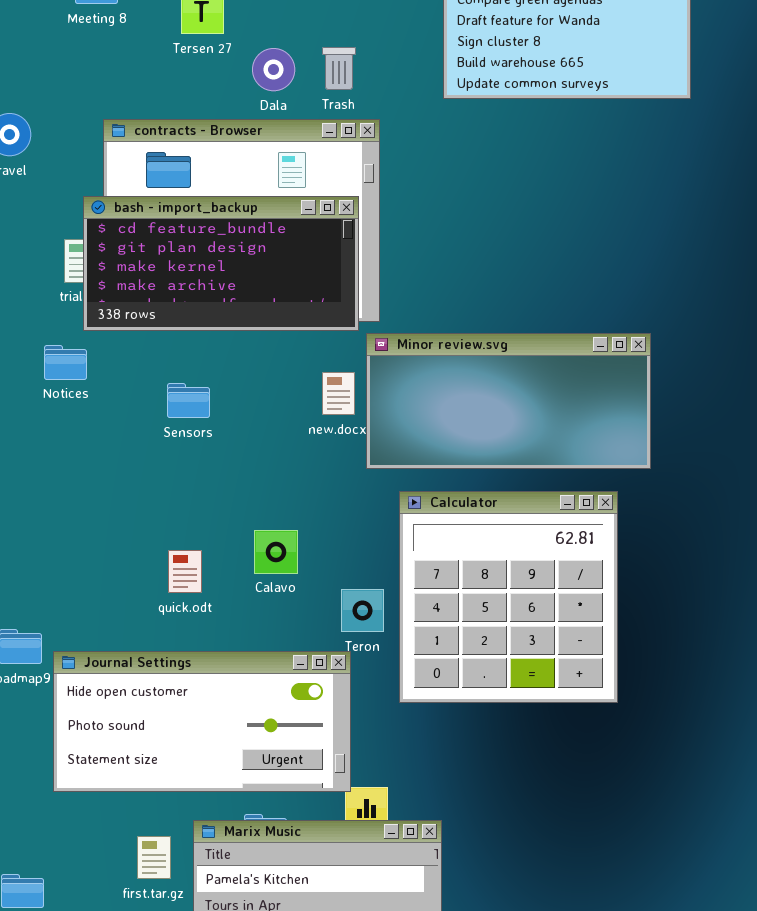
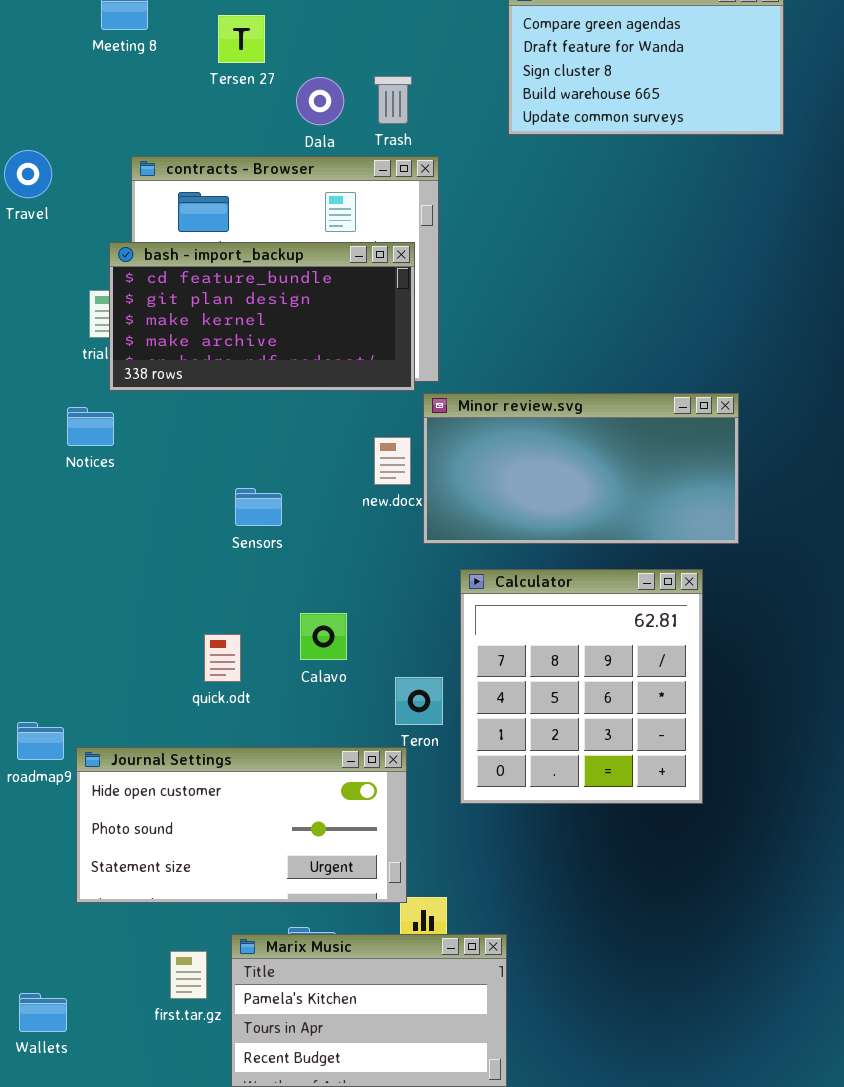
Sensors: [167,383,210,418] -> [235,488,282,526], moved

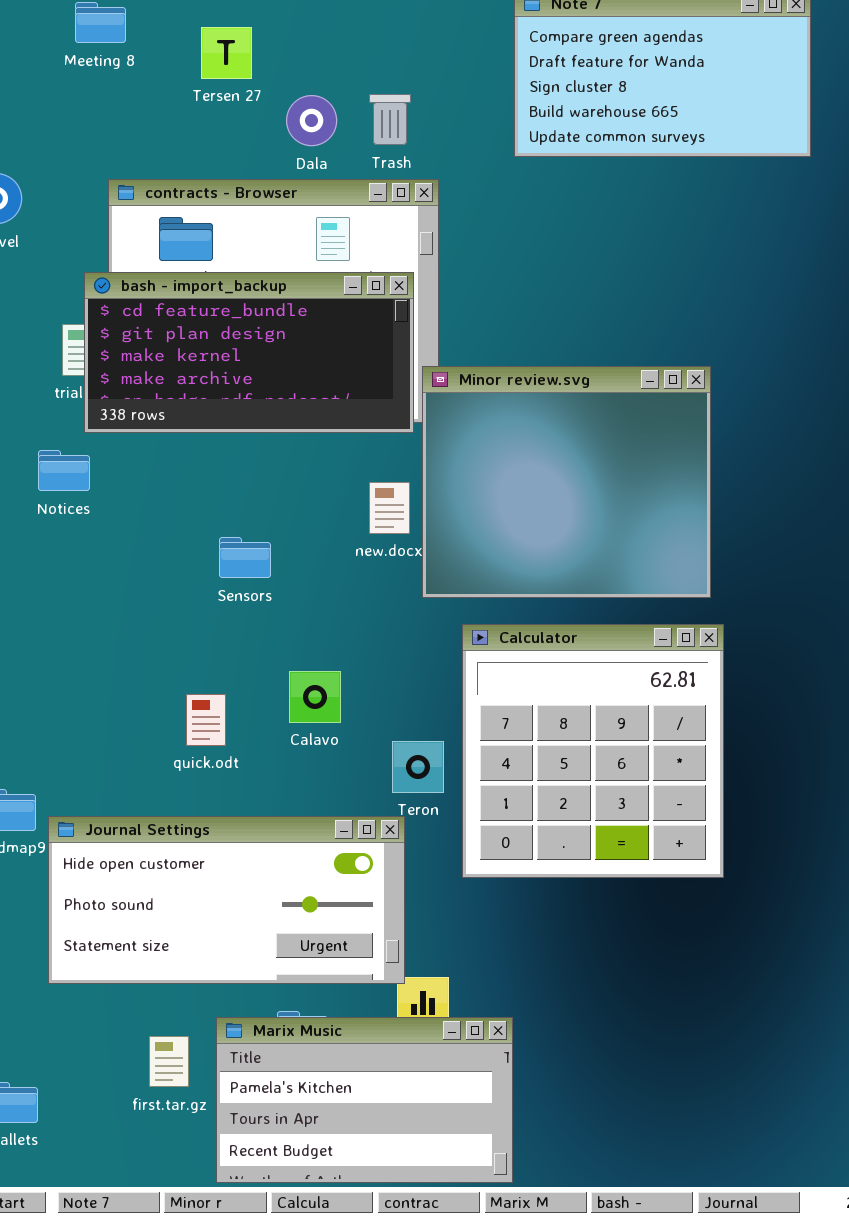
Minor review.svg: [423,393,739,544] -> [422,366,711,598], resized

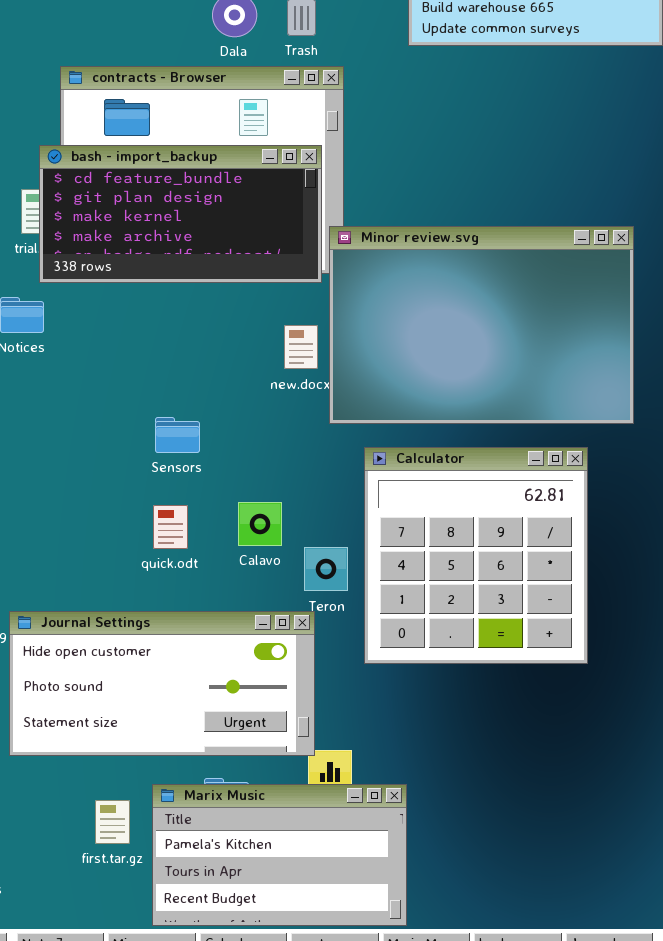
Minor review.svg: [422,366,711,598] -> [329,226,634,424], resized
Sensors: [219,537,271,578] -> [155,417,200,453], moved
Calavo: [289,671,341,723] -> [238,502,282,546], moved
quick.odt: [186,694,226,746] -> [153,505,188,549], moved

